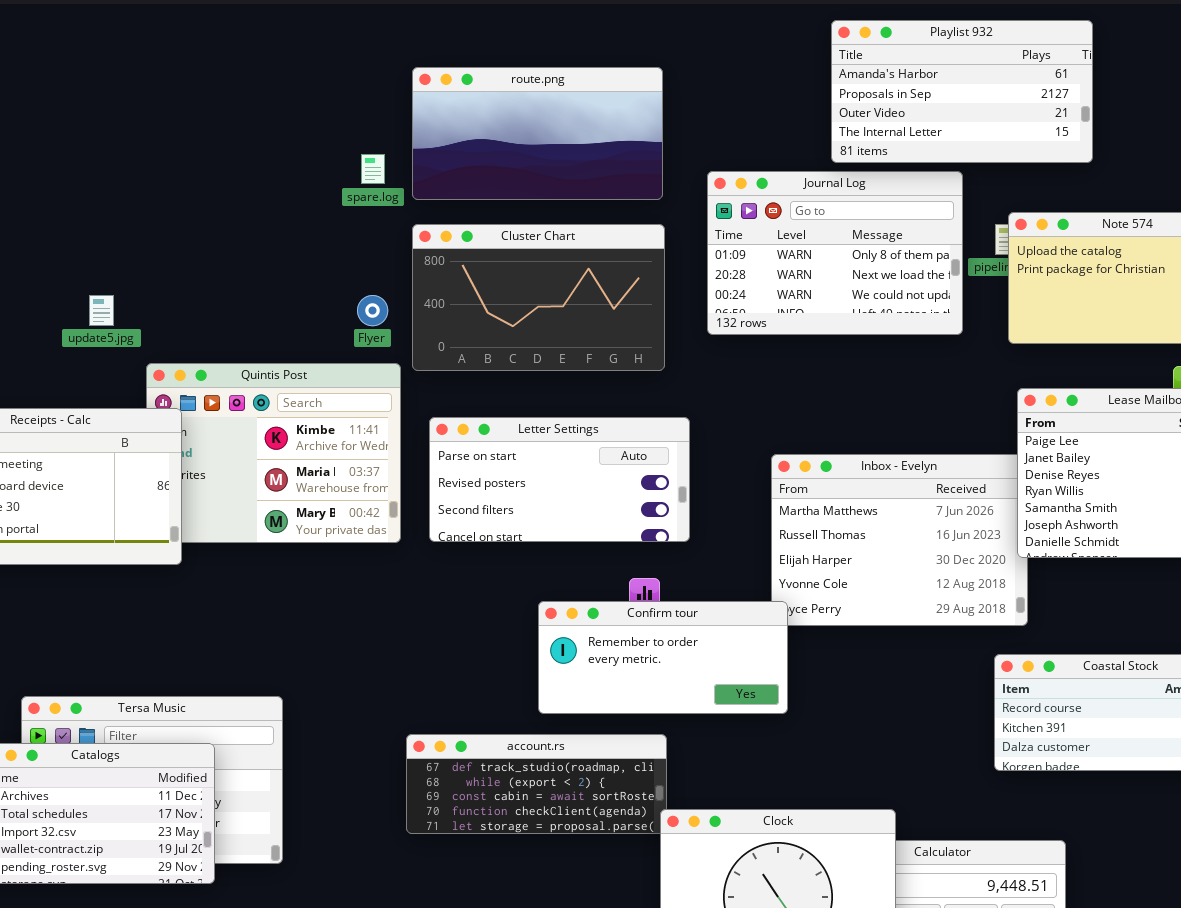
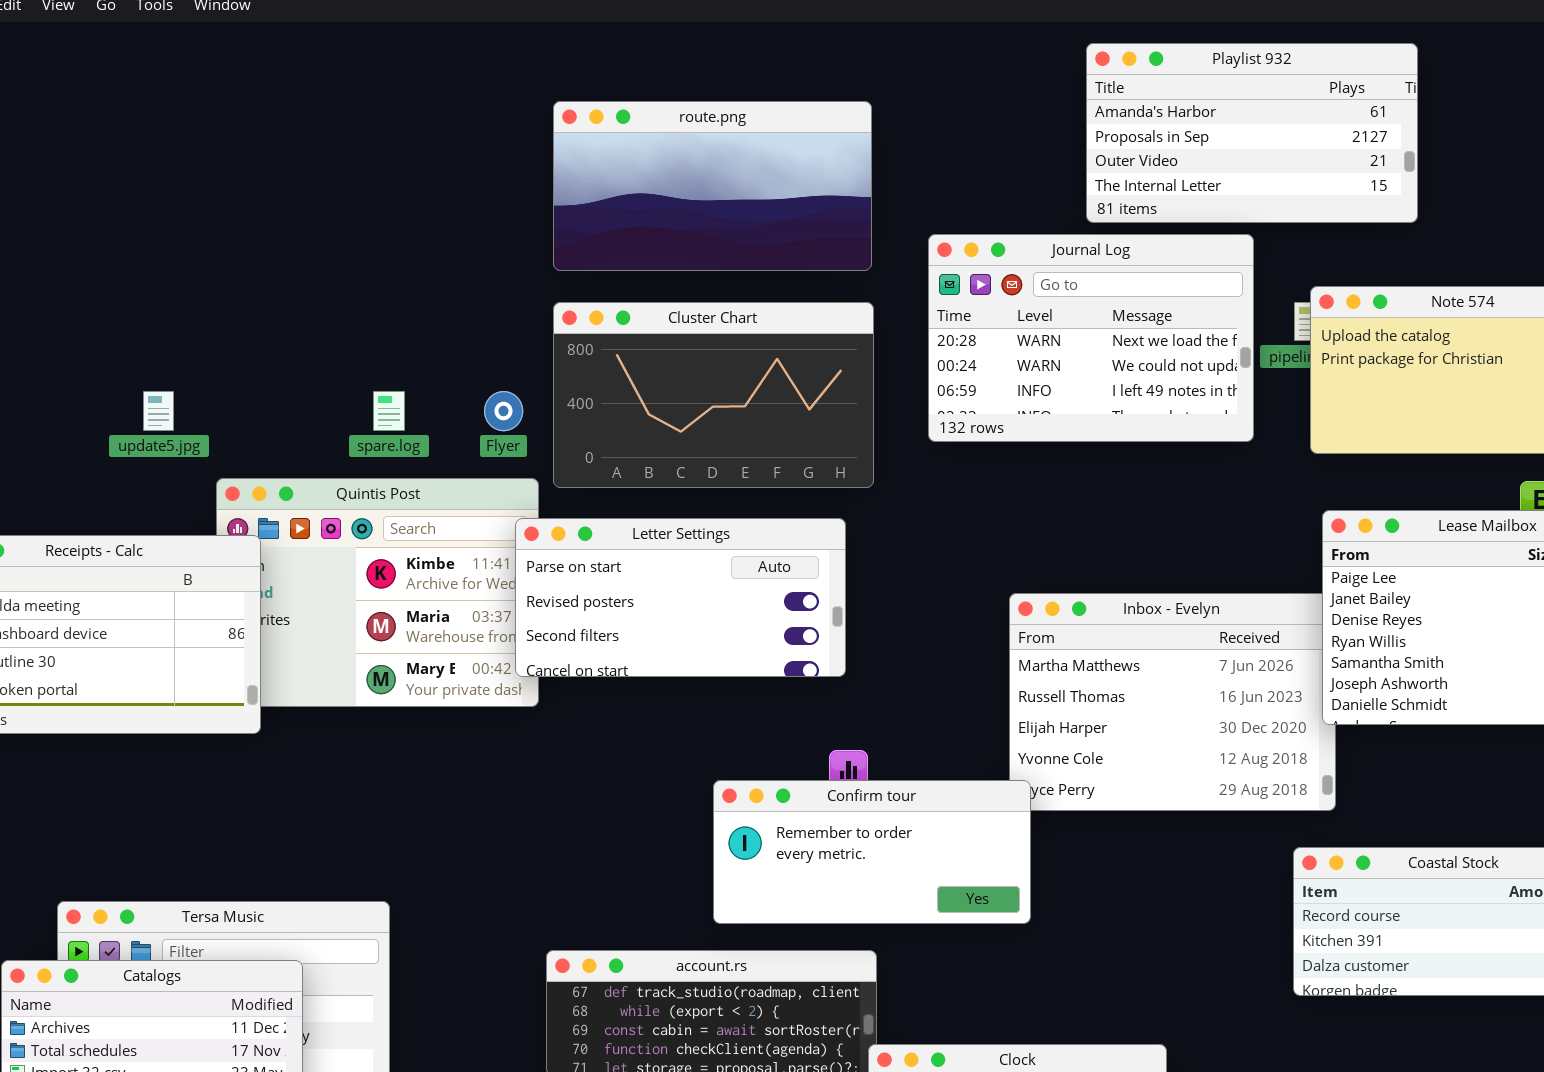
spare.log: [361,154,385,184] -> [373,391,405,431], moved
Journal Log: [707,171,963,335] -> [928,234,1254,442], scrolled down 1 row
Letter Settings: [429,417,690,542] -> [515,518,846,677], moved

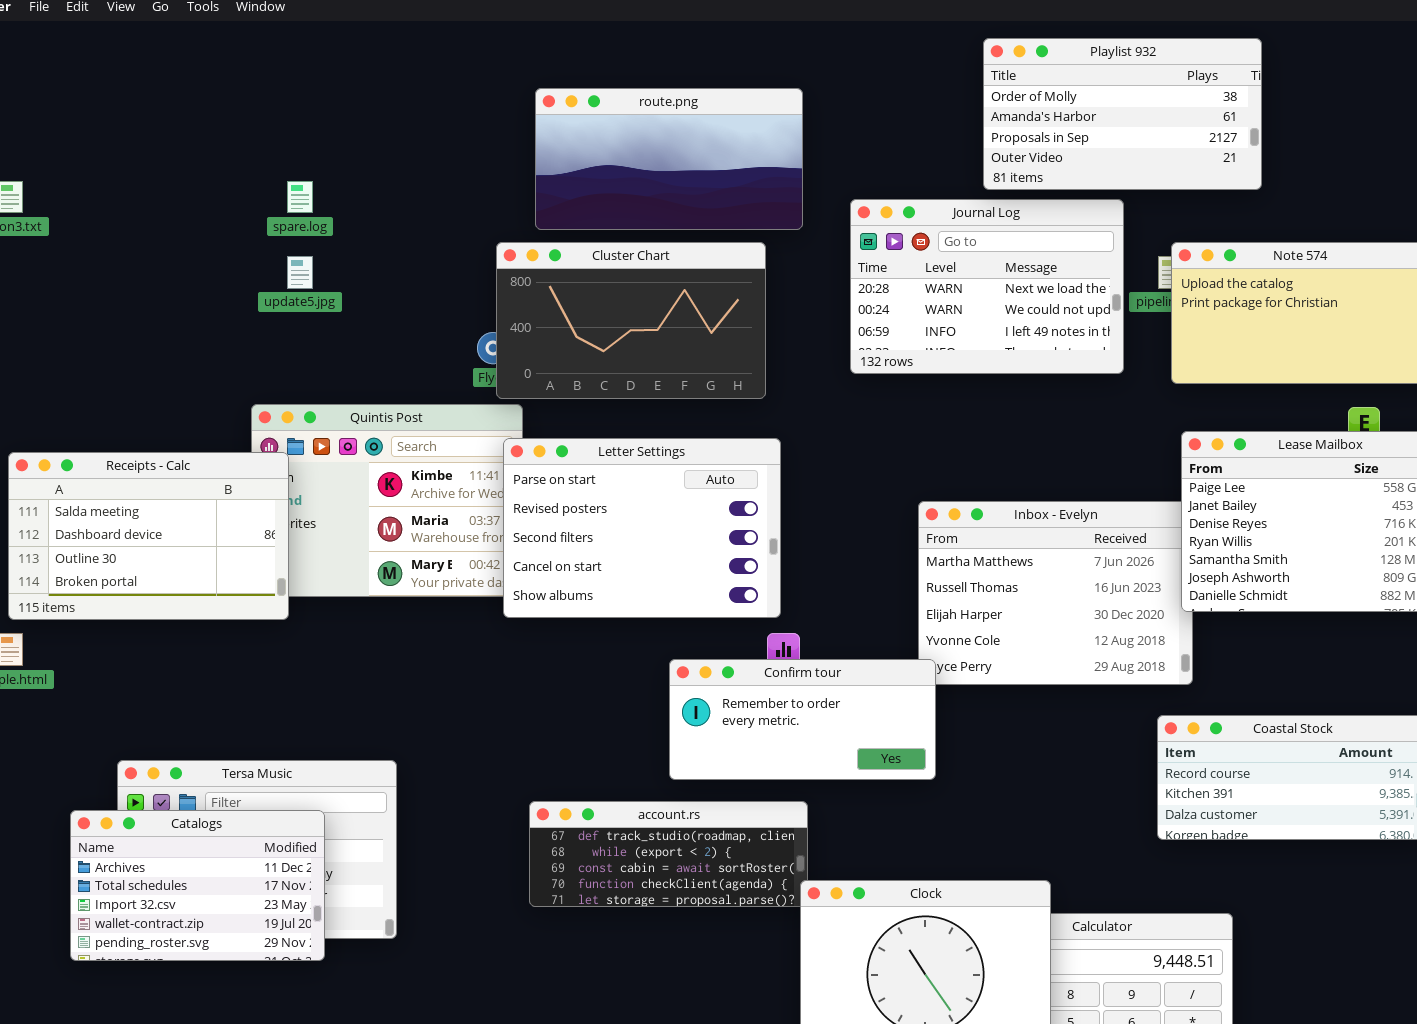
Playlist 932: [1086,43,1418,223] -> [983,38,1262,190], scrolled up 1 row
Cluster Chart: [553,302,874,488] -> [496,242,766,399], moved
update5.jpg: [143,391,174,431] -> [287,256,313,289], moved
spare.log: [373,391,405,431] -> [287,181,313,213], moved
Letter Settings: [515,518,846,677] -> [503,438,781,618], resized

